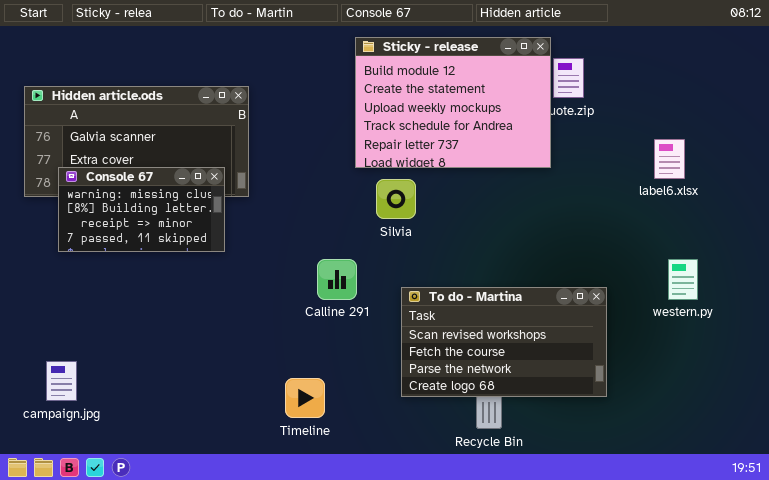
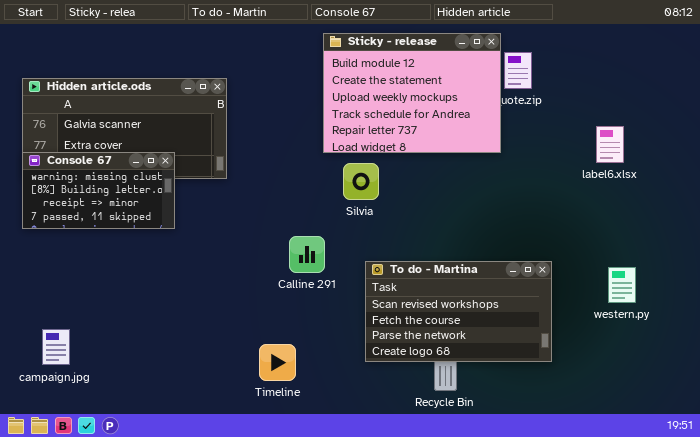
Console 67: [58,167,225,252] -> [22,152,175,229], moved
western.py: [668,259,698,300] -> [608,267,636,303], moved

